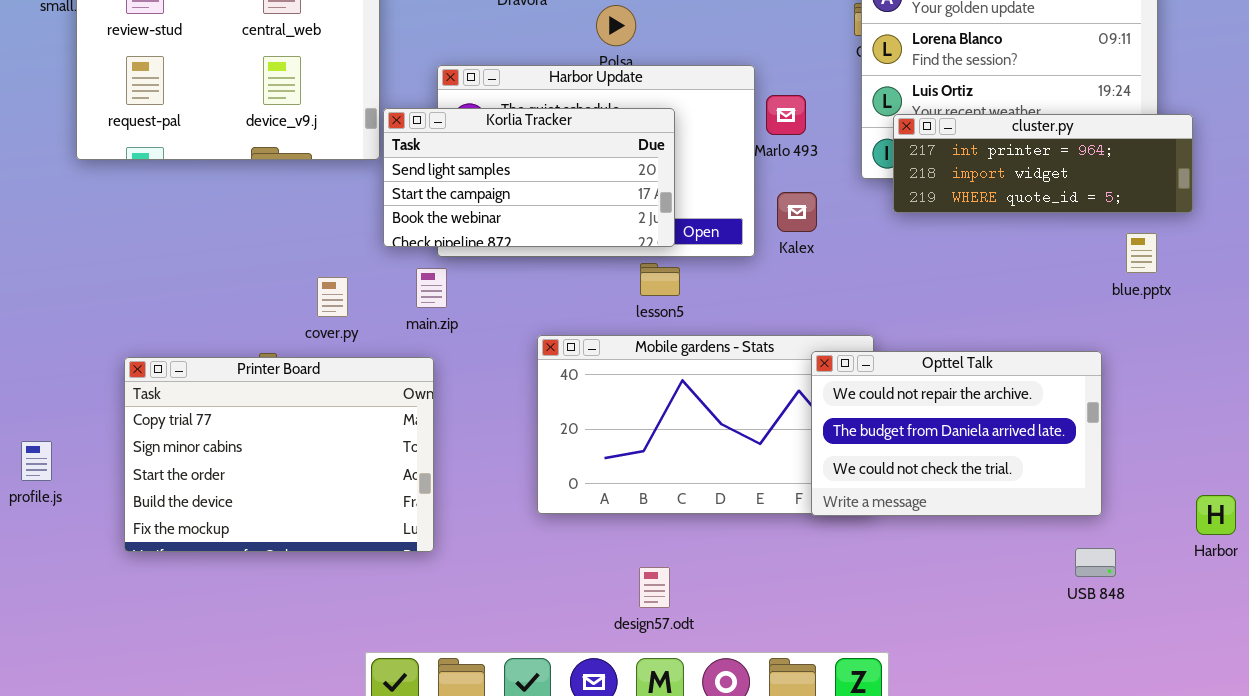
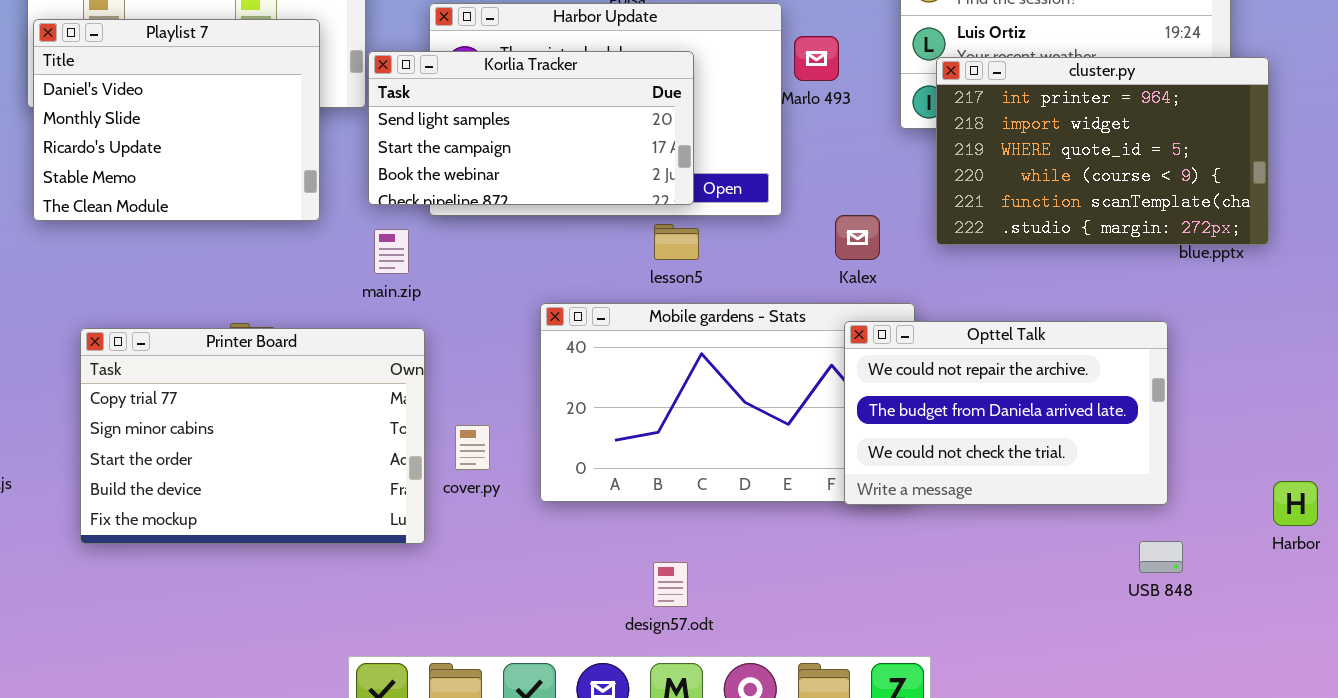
Playlist 7: none -> [33,19,320,221], opened
cluster.py: [893,114,1193,213] -> [936,57,1269,245], resized
Kalex: [777,192,817,232] -> [835,215,880,260], moved
main.zip: [416,268,447,308] -> [374,229,409,274], moved
cover.py: [317,277,348,317] -> [455,425,490,470], moved

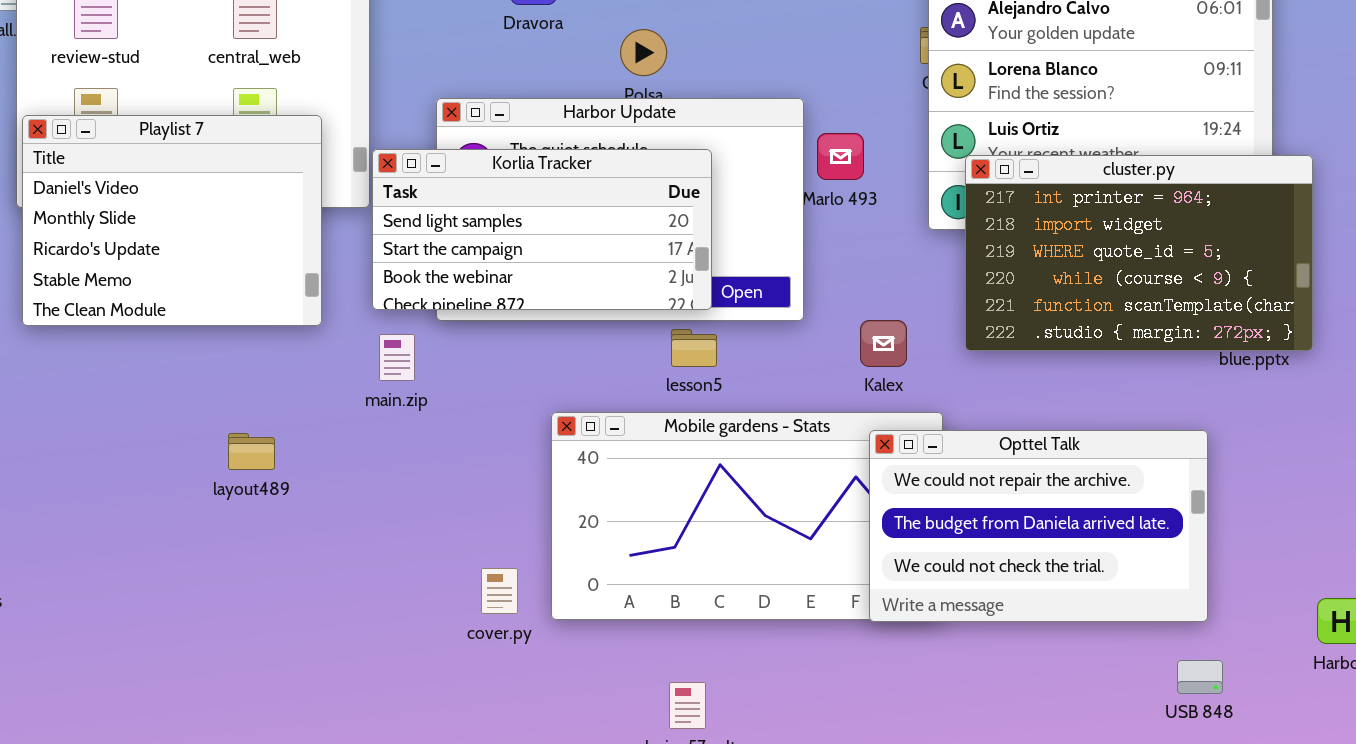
Printer Board: [80,328,425,544] -> none, closed
cover.py: [455,425,490,470] -> [481,568,518,614], moved

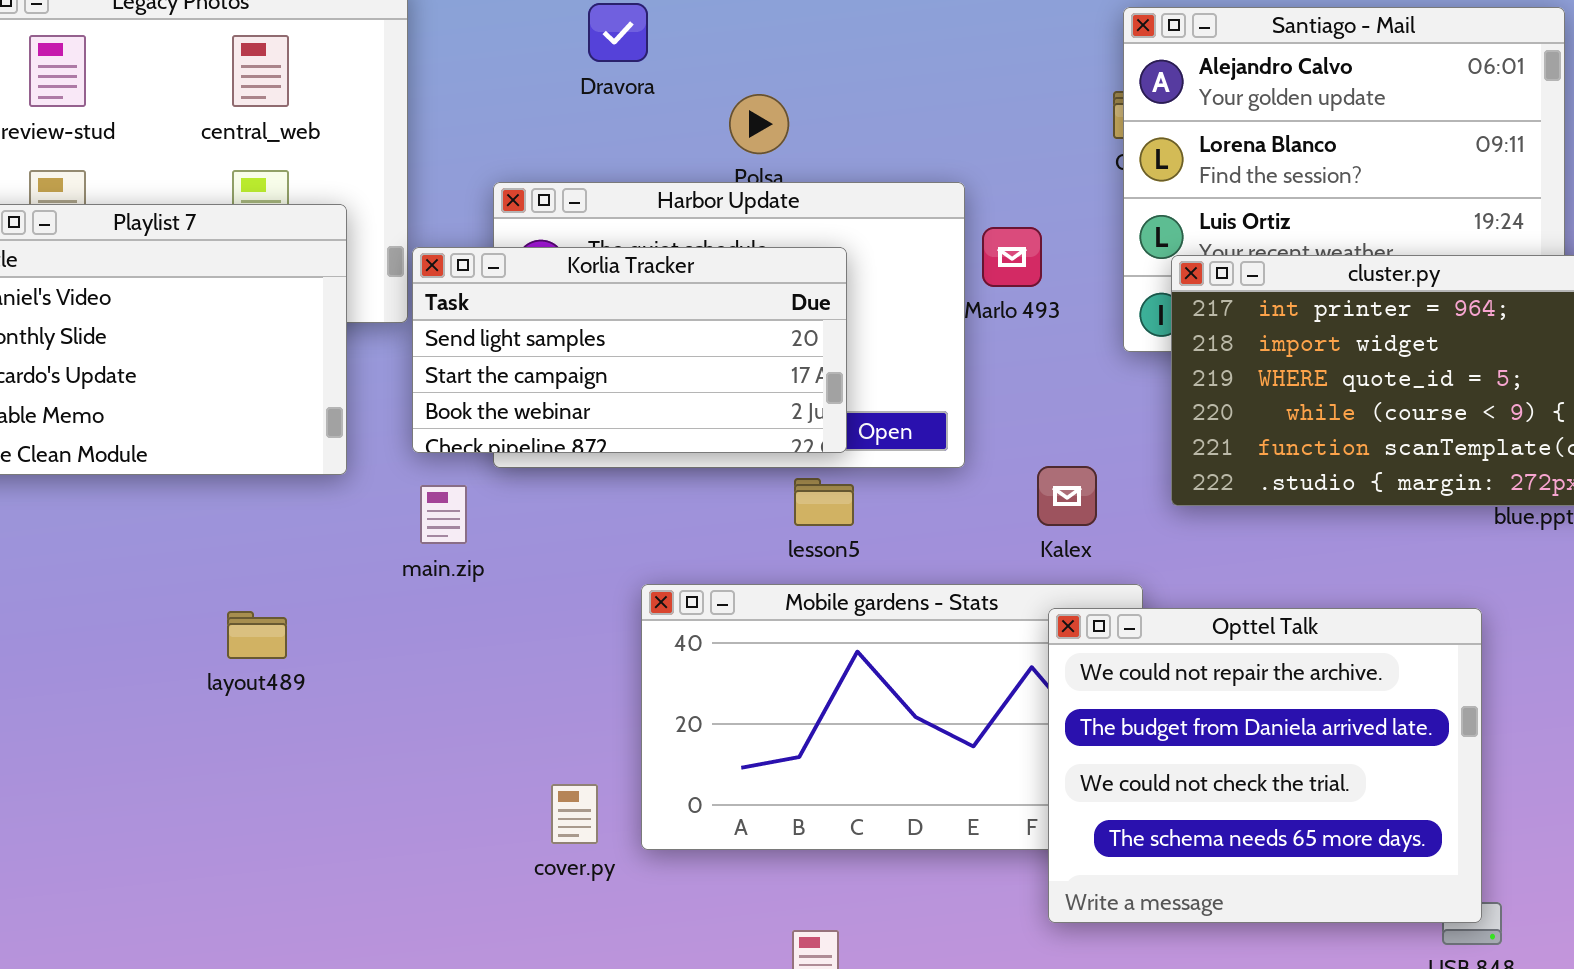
Opttel Talk: [869,430,1208,622] -> [1048,608,1482,923], resized

